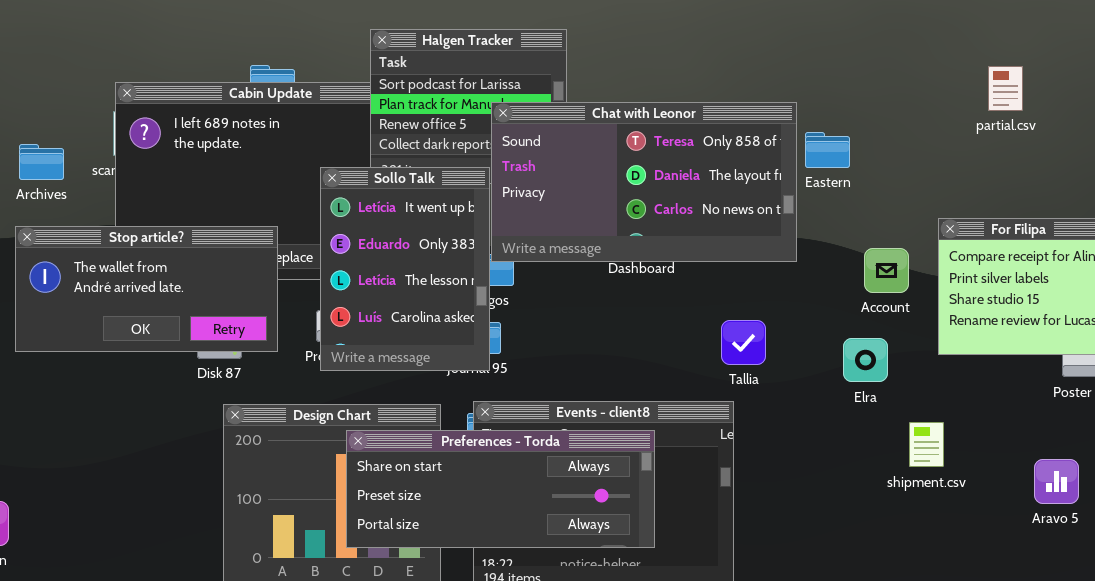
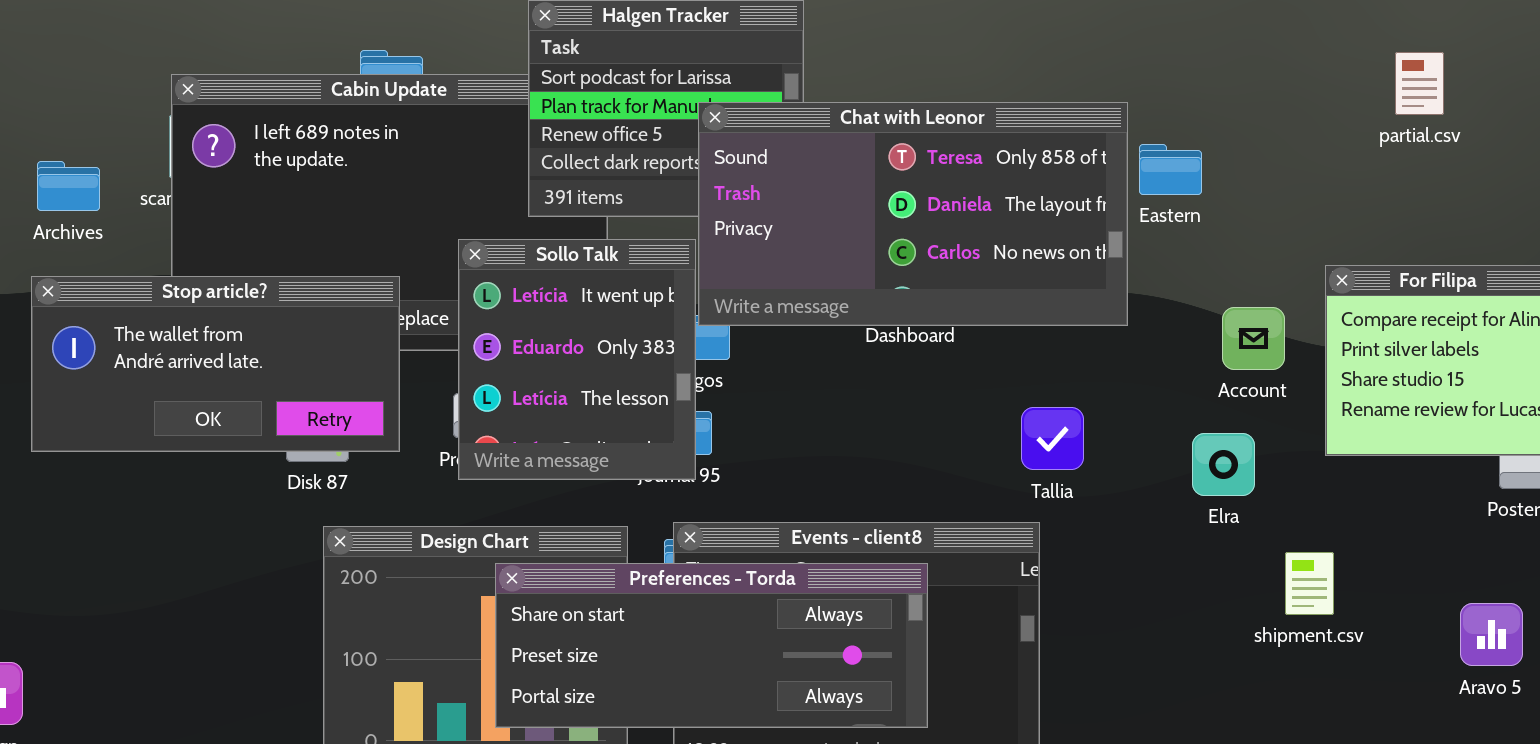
Sollo Talk: [320,167,490,371] -> [458,239,696,480], resized

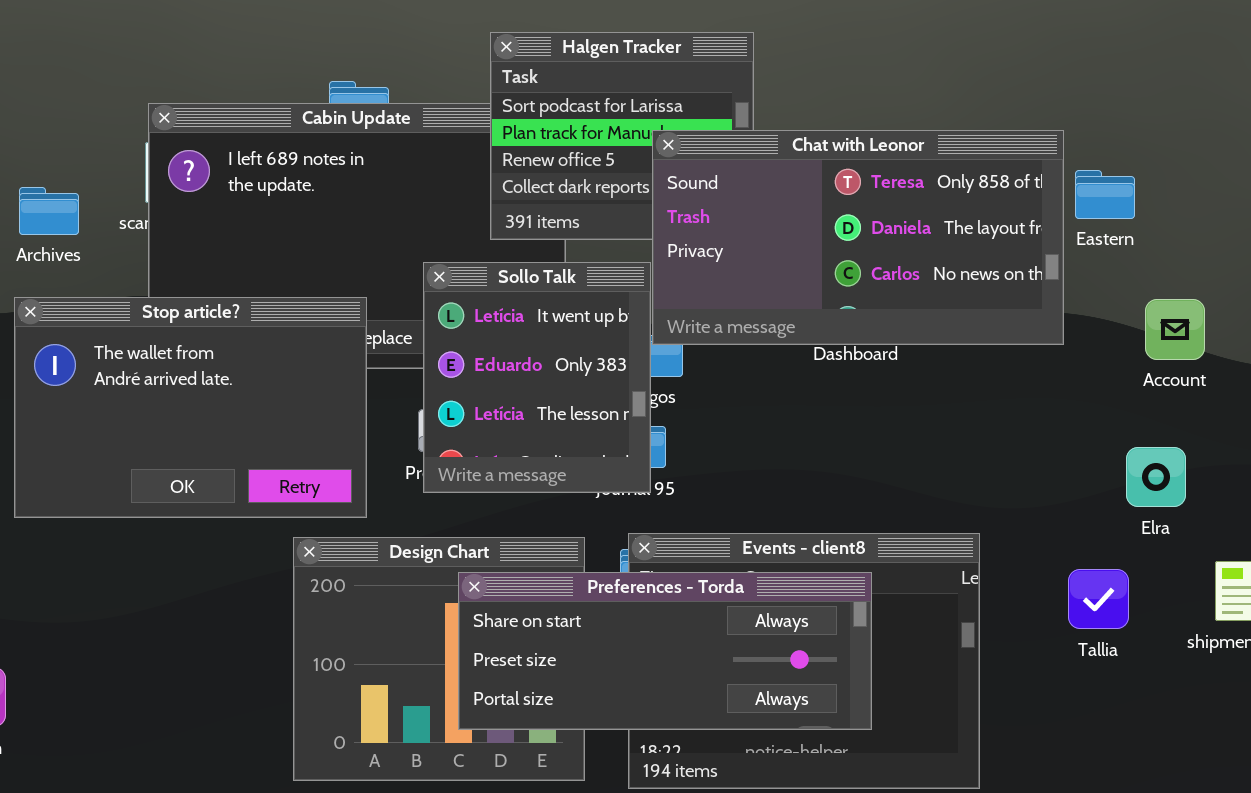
Stop article?: [31,276,400,452] -> [14,297,367,518], resized
Account: [1222,307,1285,370] -> [1145,299,1205,360], moved
Tallia: [1021,407,1084,470] -> [1068,569,1129,629], moved

